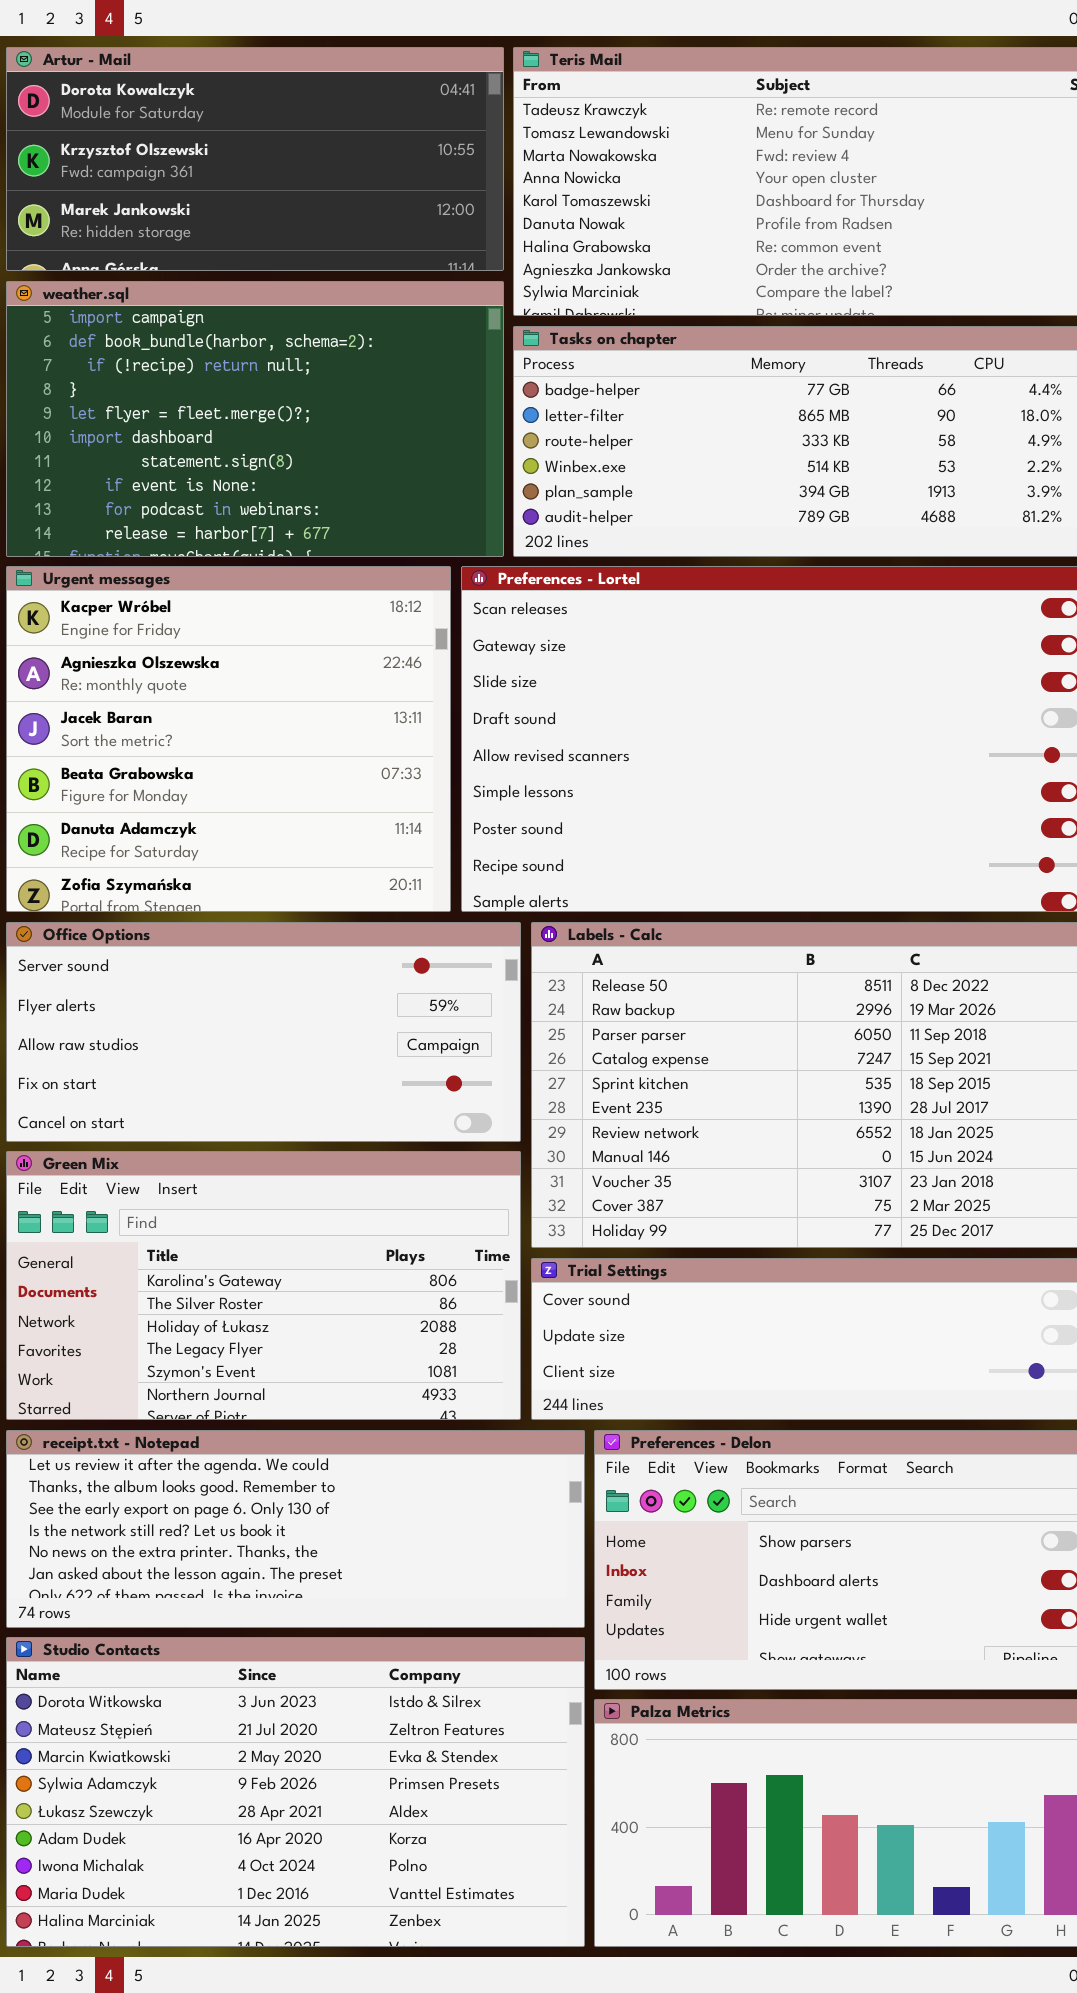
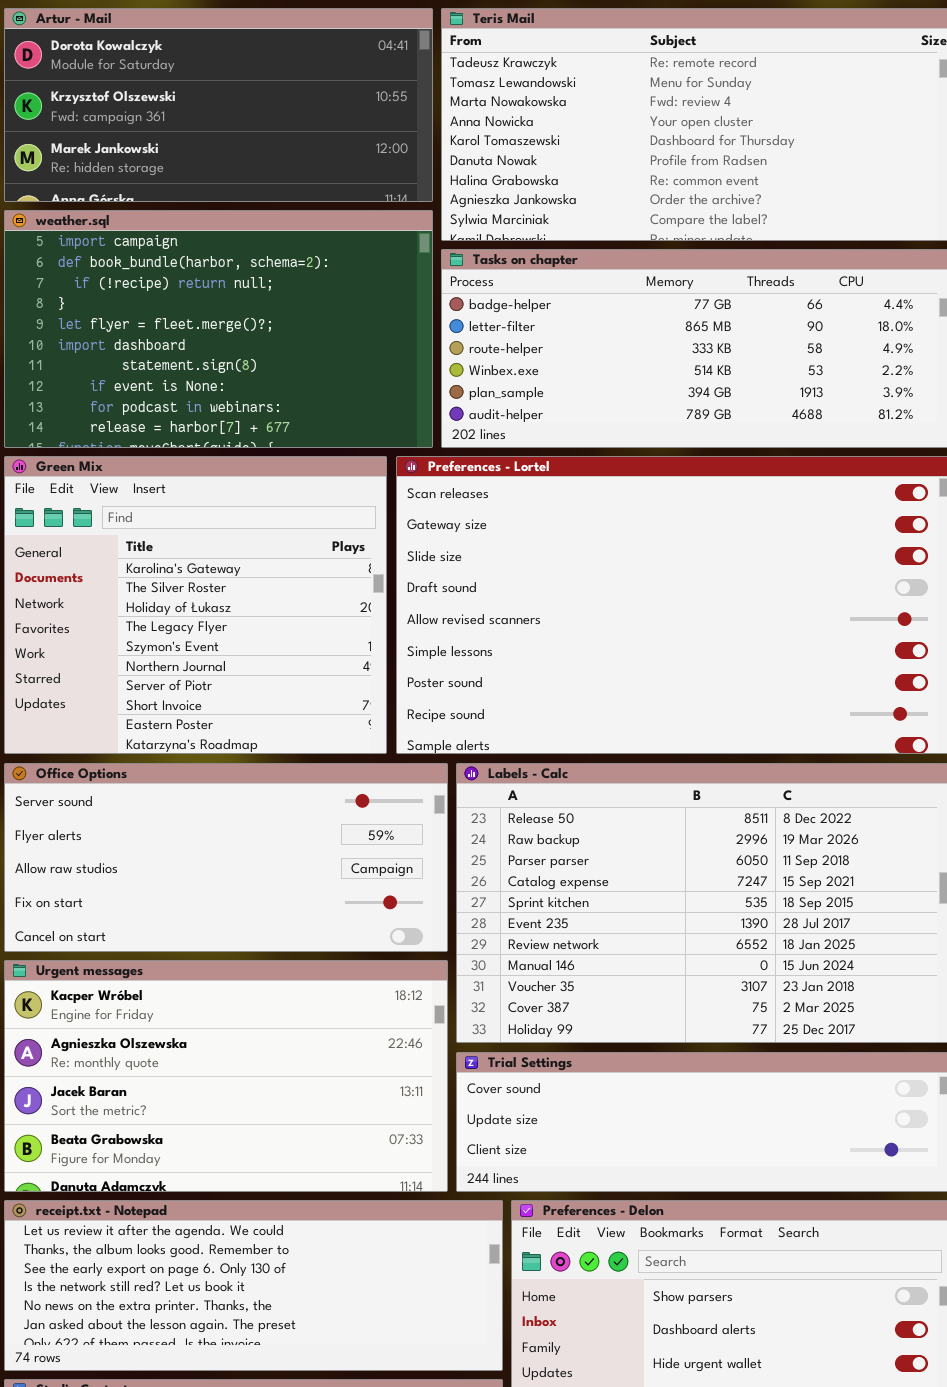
Urgent messages: [6,566,451,912] -> [4,960,448,1192], moved, resized
Green Mix: [6,1151,521,1420] -> [4,456,387,754], moved, resized

